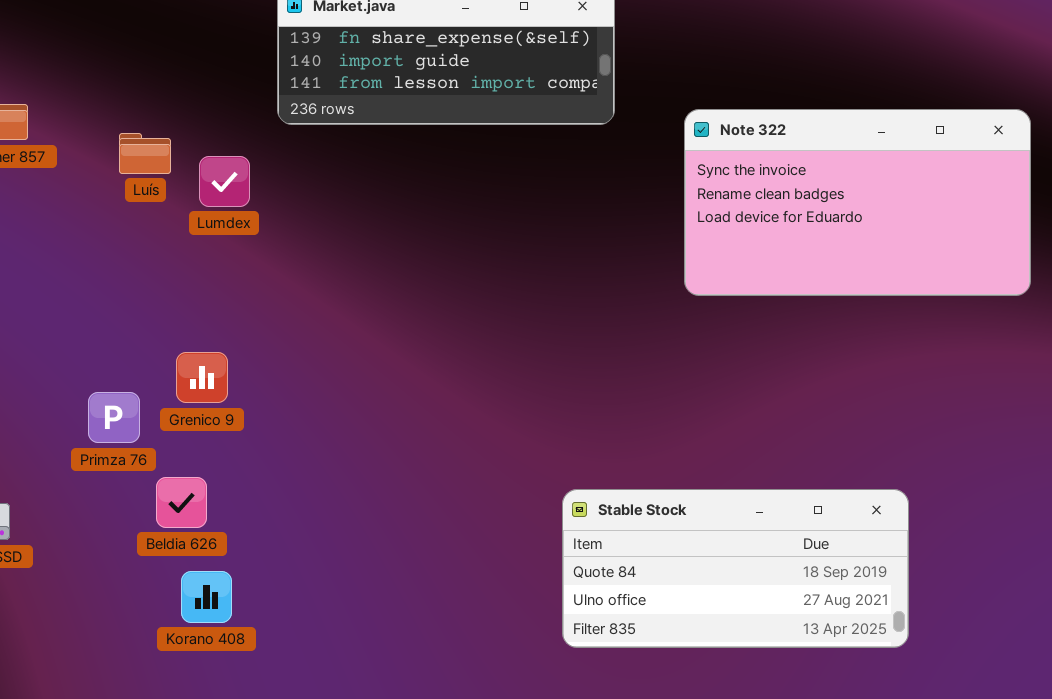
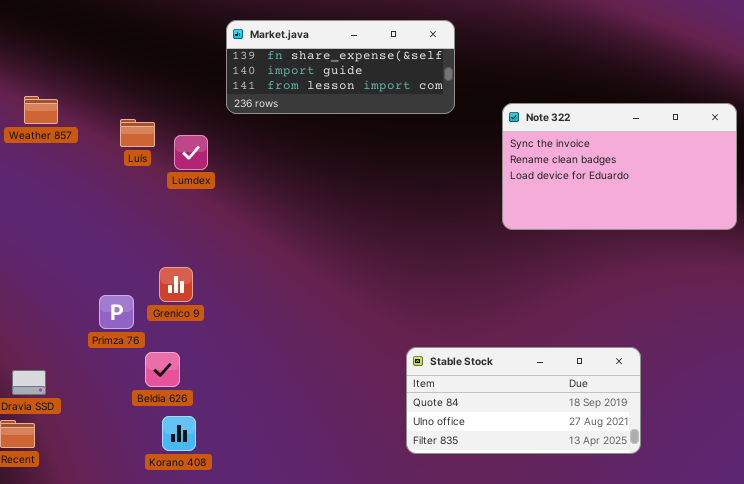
Stable Stock: [562,489,909,648] -> [406,347,641,454], moved

